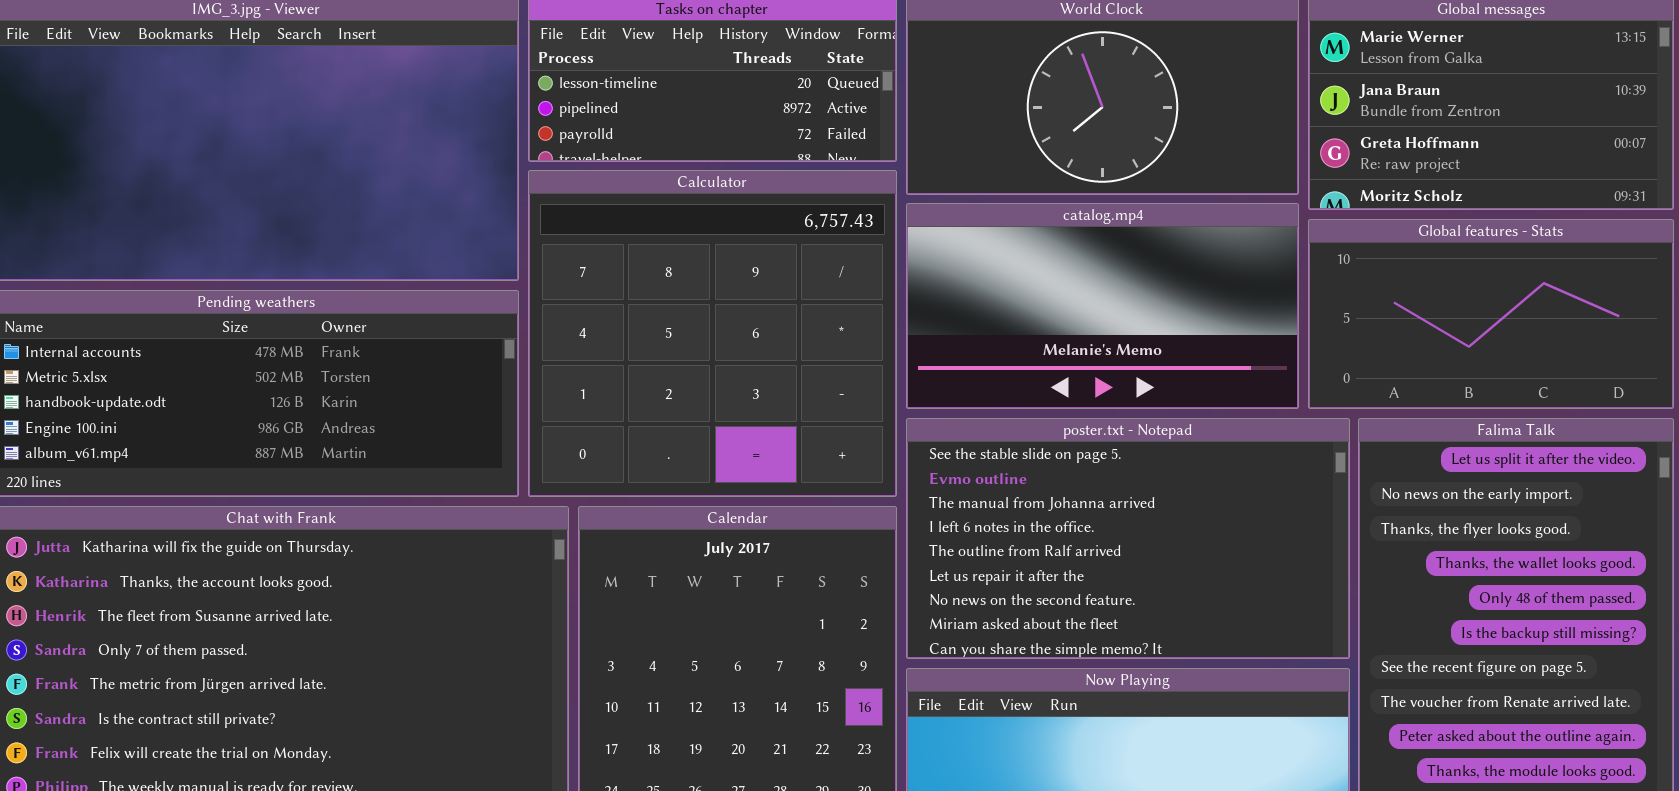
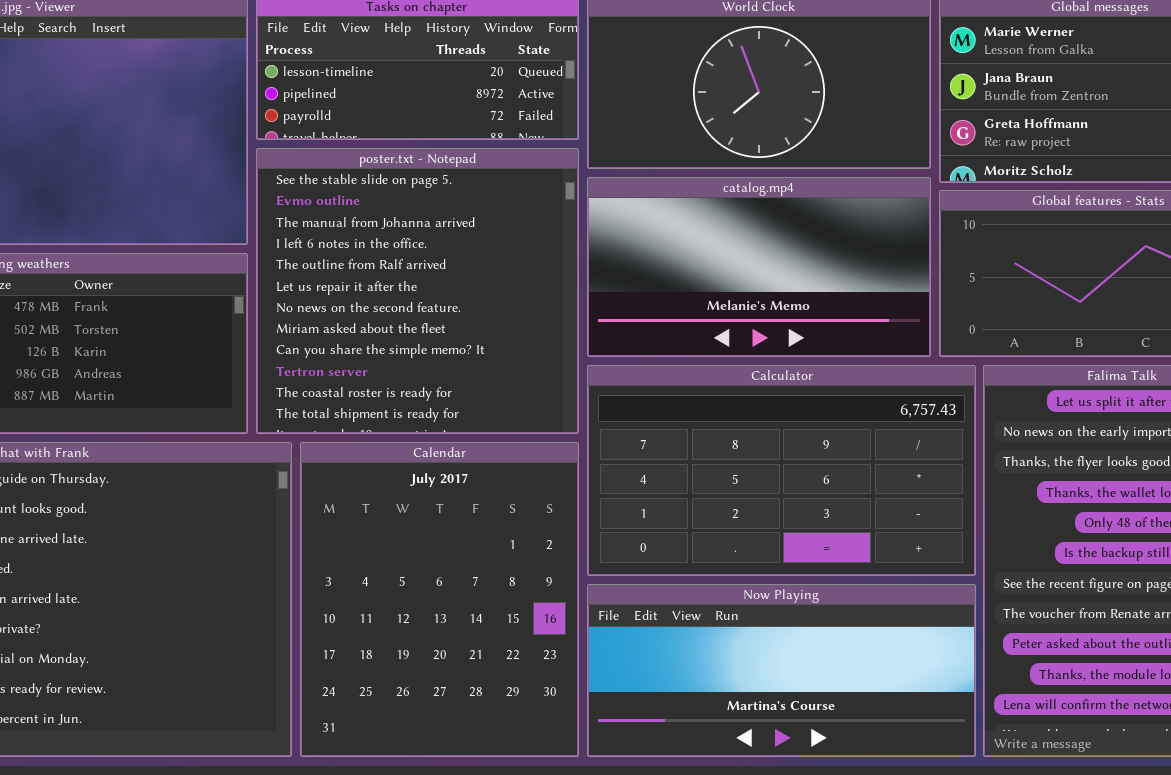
Calculator: [528,170,897,497] -> [587,365,976,576], moved, resized
poster.txt - Notepad: [906,418,1350,659] -> [256,148,579,434], moved, resized

